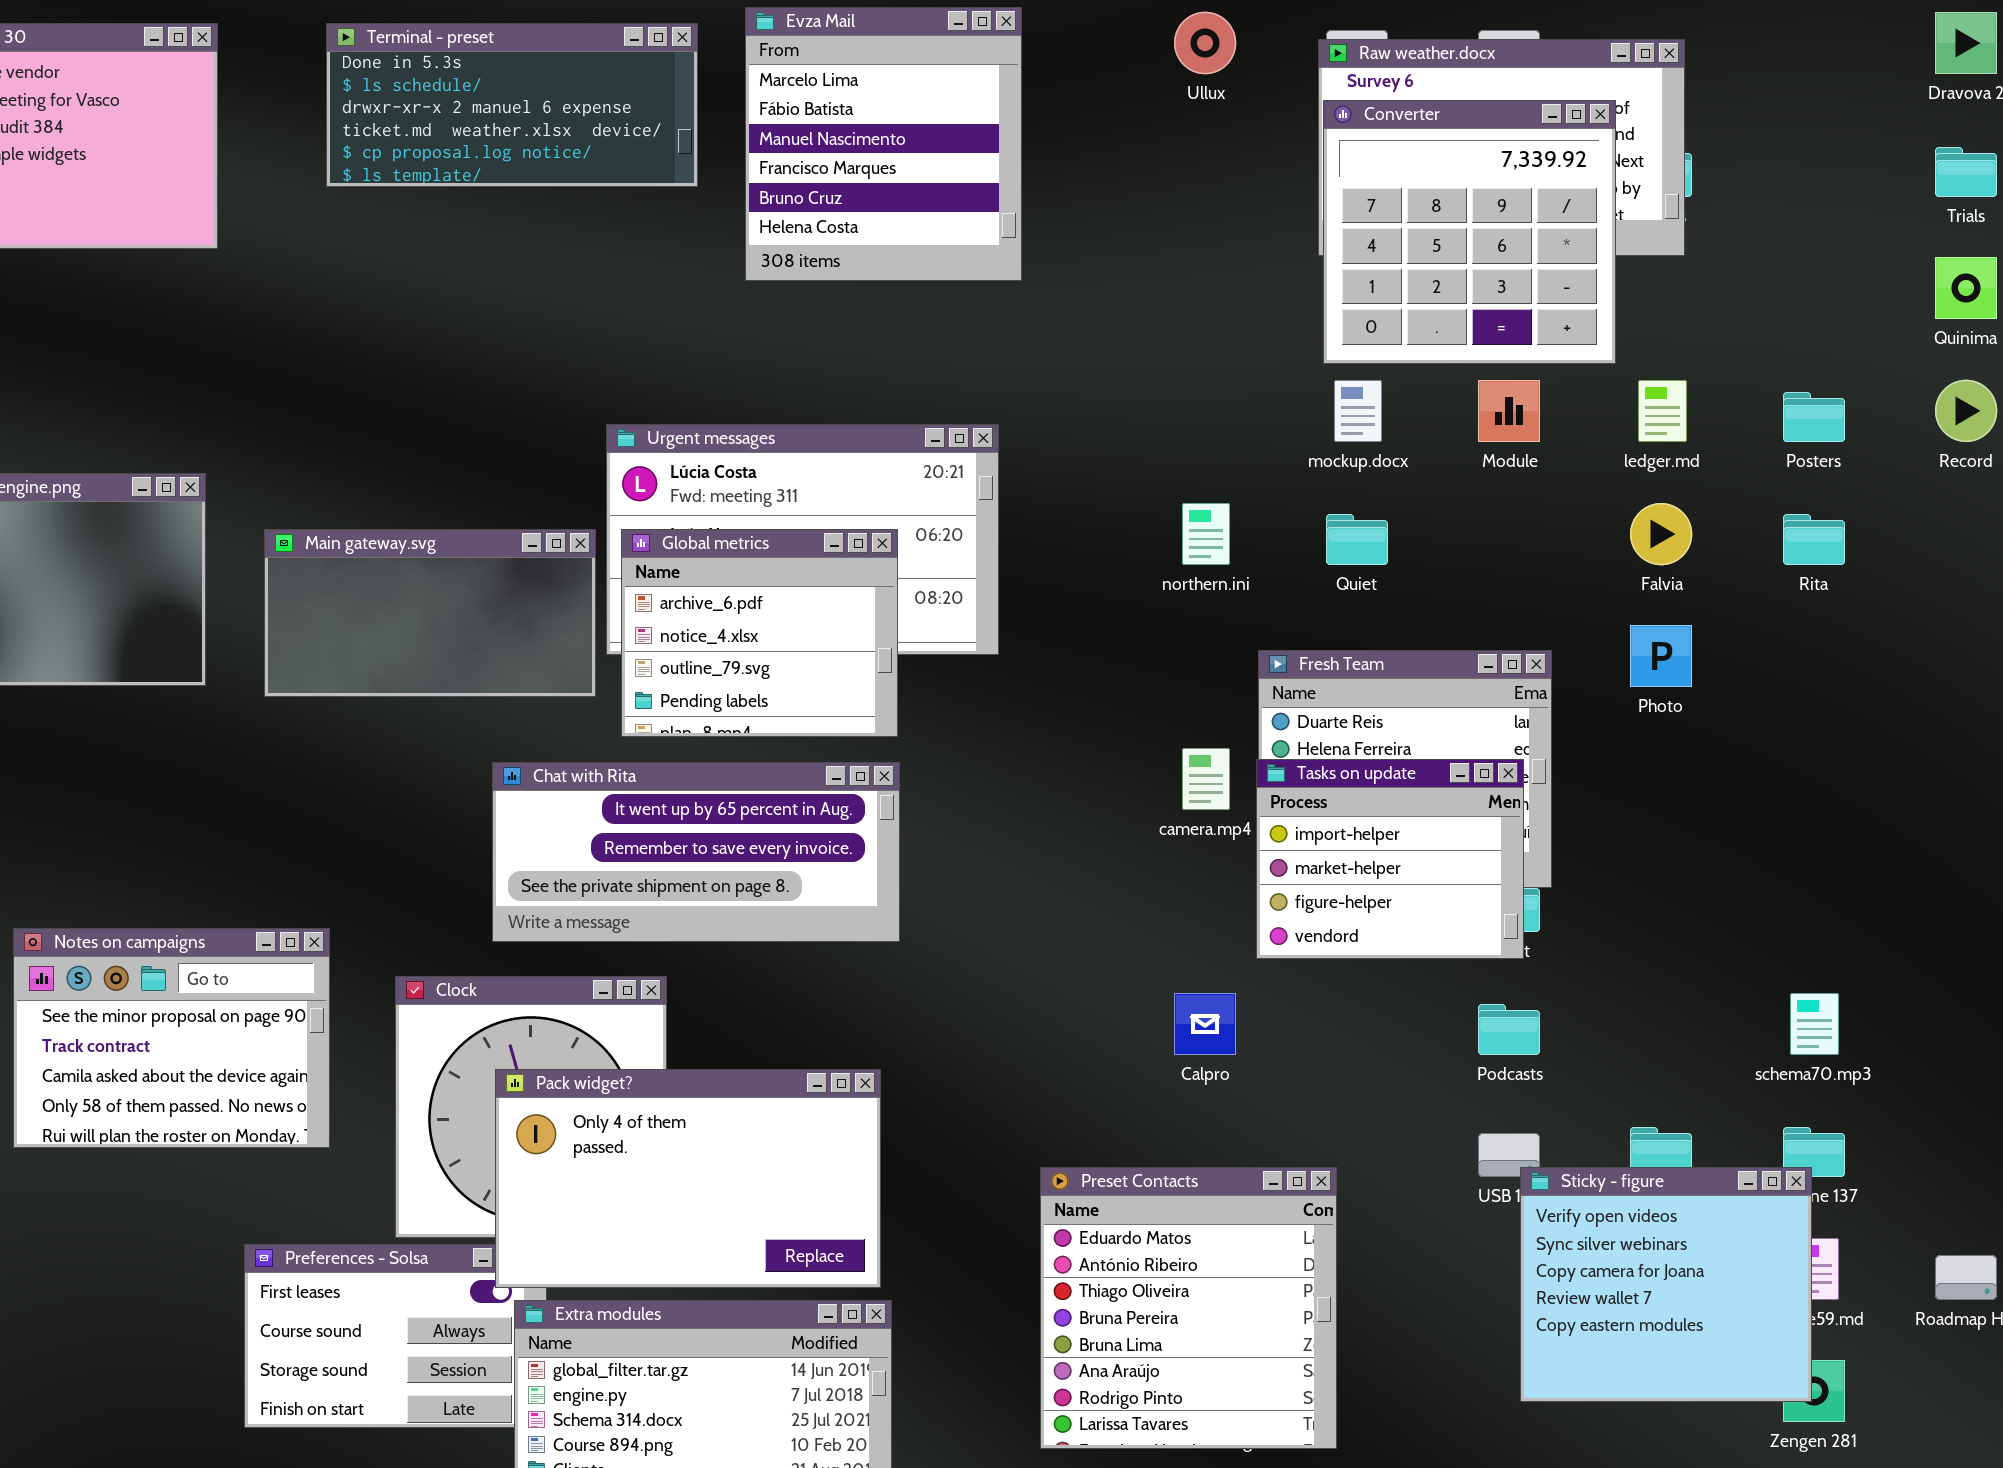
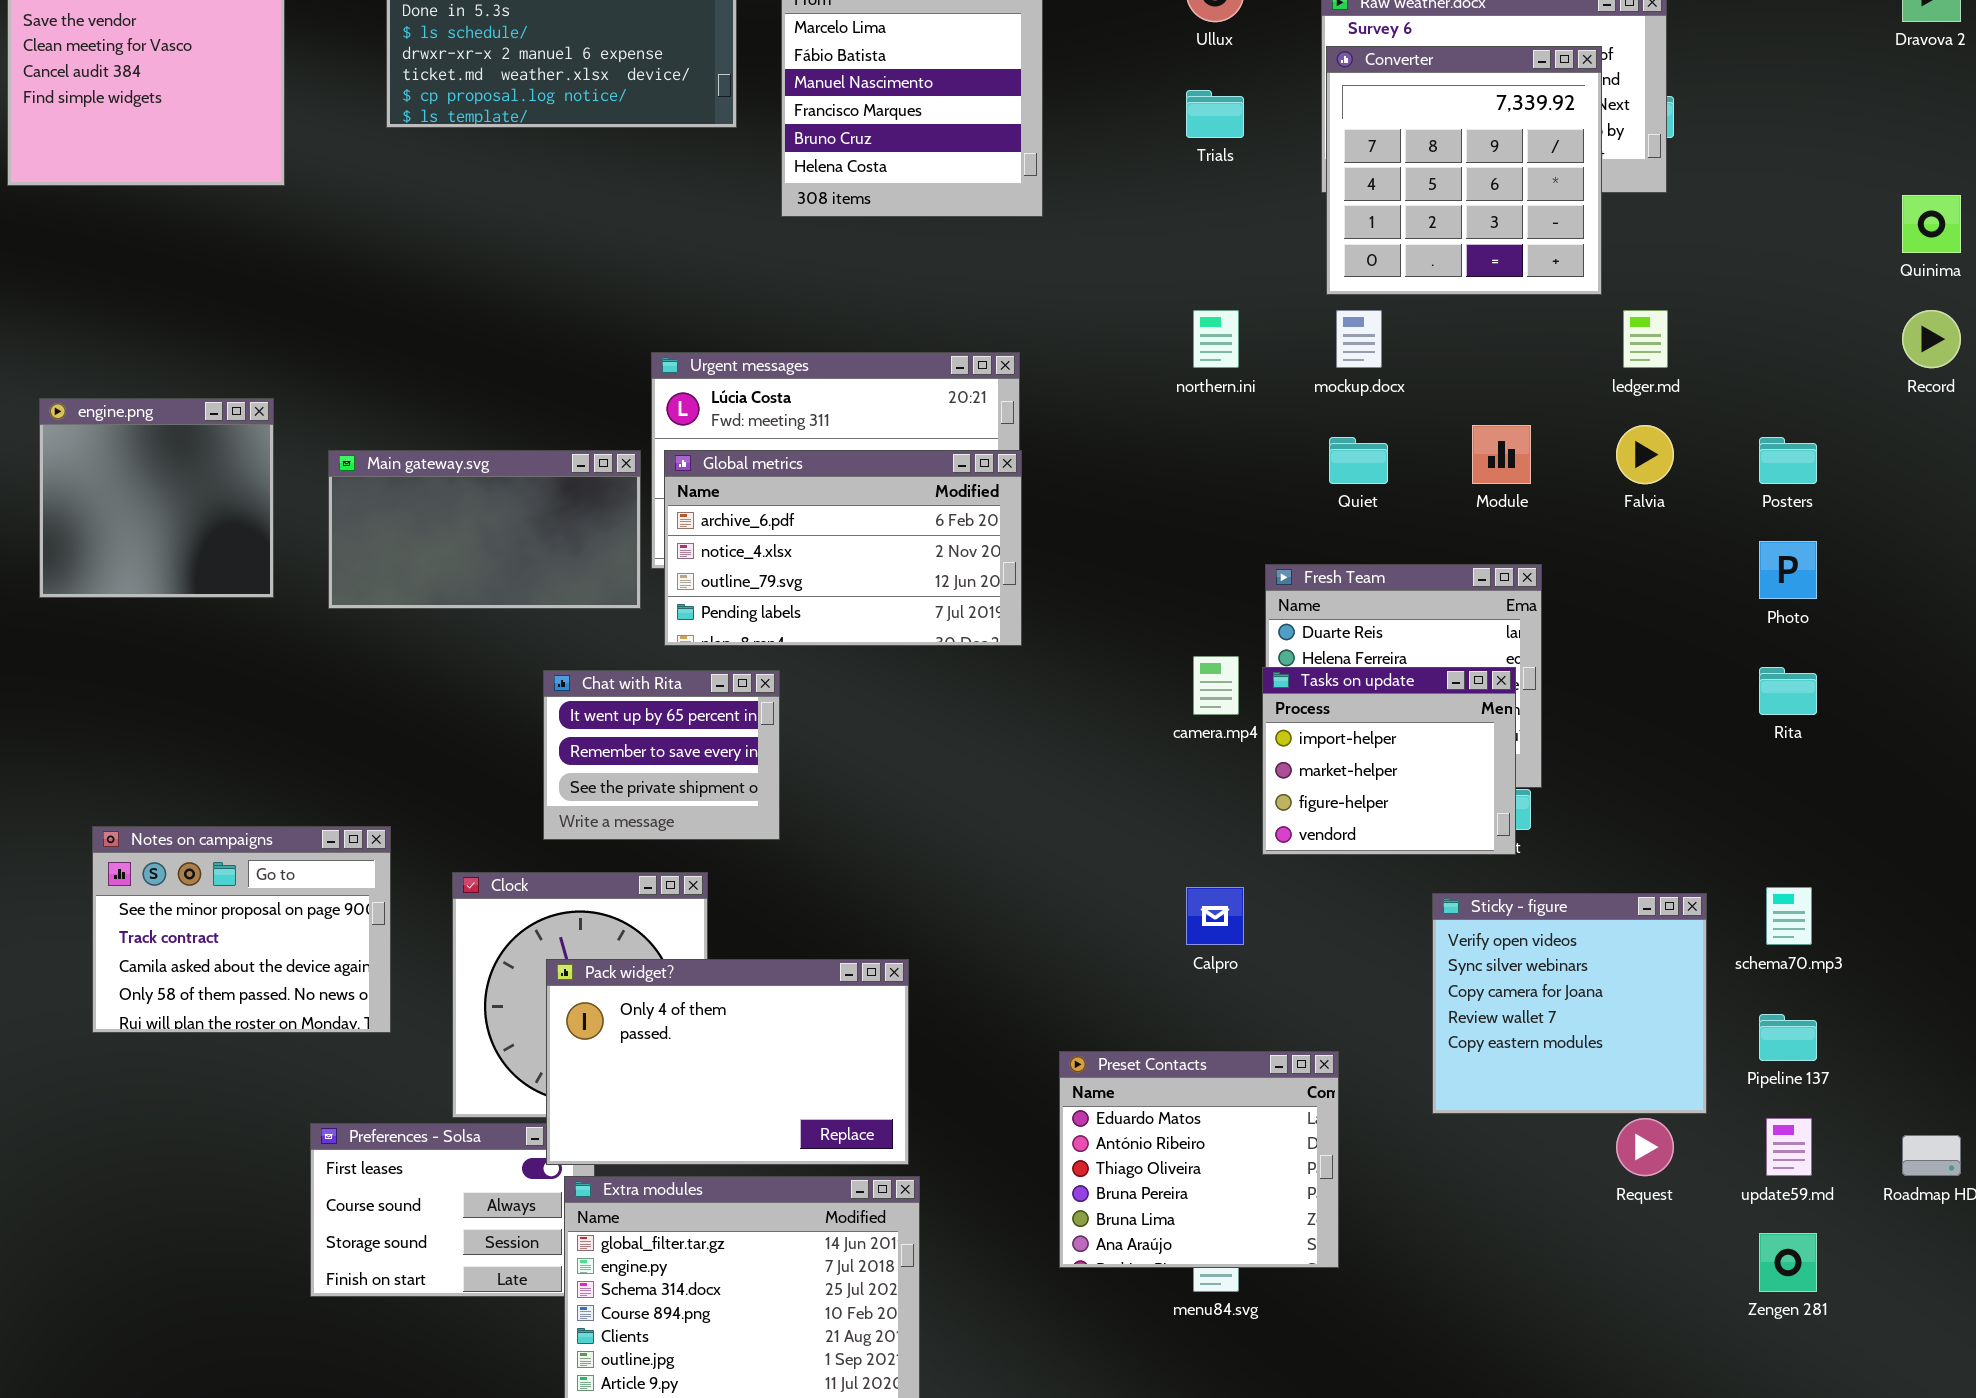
Trials: [1935,147,1997,197] -> [1186,90,1244,138], moved
Module: [1478,380,1540,442] -> [1472,425,1531,484], moved
Posters: [1783,392,1845,442] -> [1759,437,1817,484], moved
northern.ini: [1182,503,1230,565] -> [1193,310,1239,368], moved
Rita: [1783,514,1845,565] -> [1759,667,1817,715], moved
Global metrics: [621,529,898,737] -> [664,450,1022,646], resized
Photo: [1630,625,1692,687] -> [1759,541,1817,599], moved
Chat with Rita: [492,762,900,942] -> [543,670,780,840], resized
Preset Contacts: [1040,1167,1337,1449] -> [1059,1051,1339,1268], resized
Sticky - figure: [1520,1167,1812,1402] -> [1432,893,1707,1114], moved

